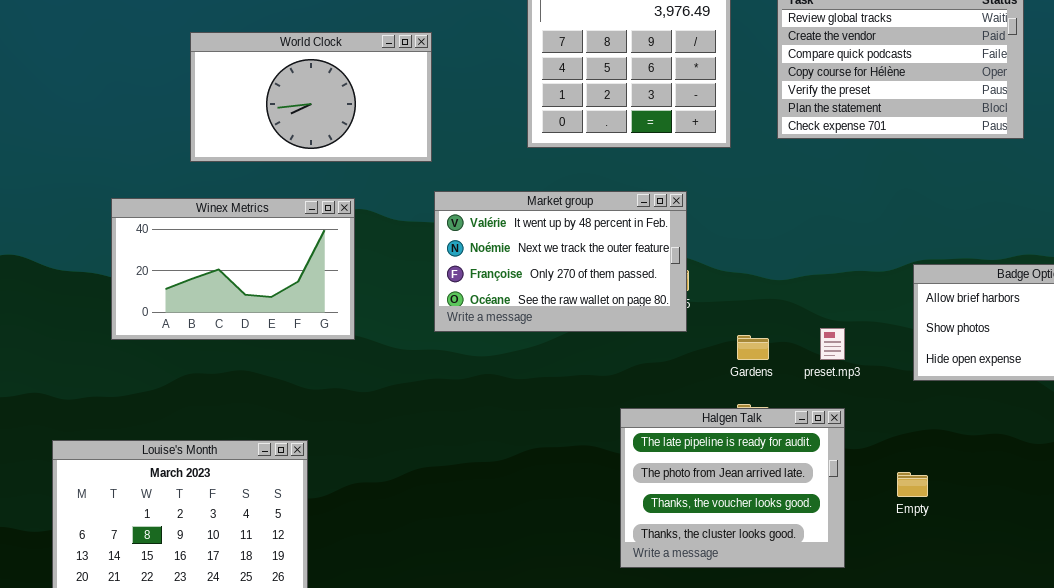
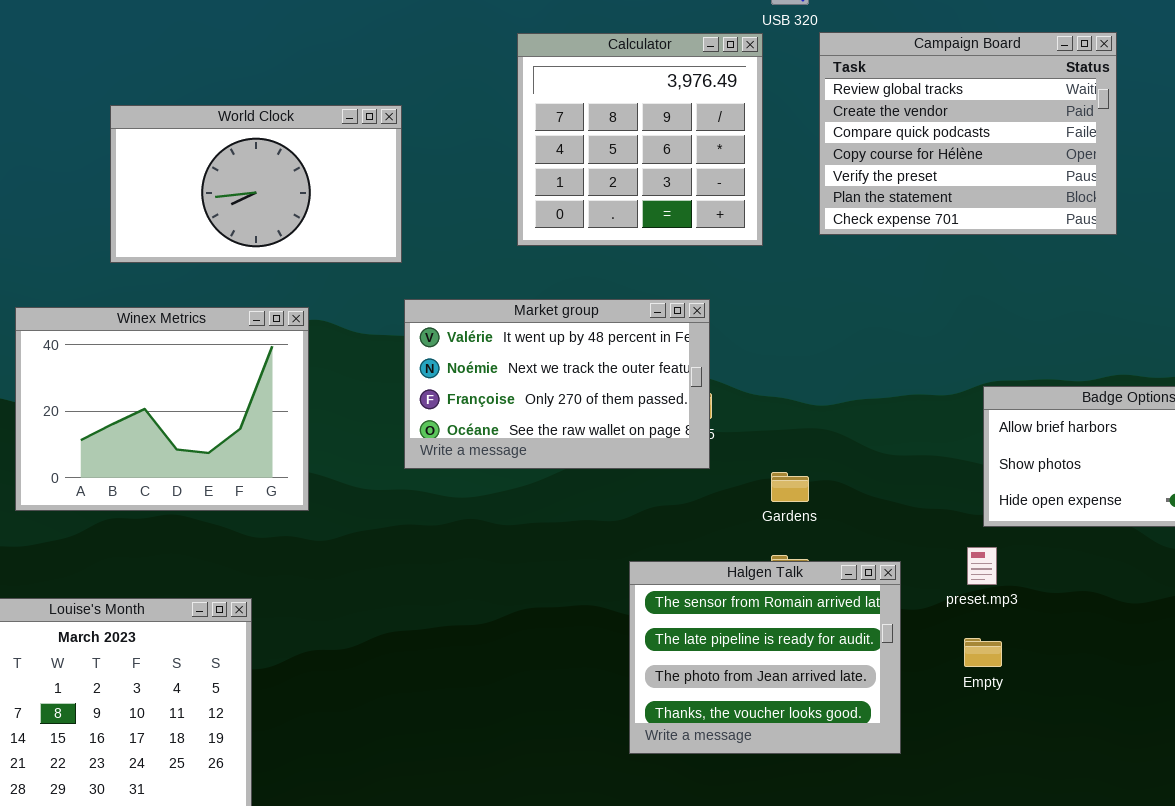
Winex Metrics: [111,198,355,340] -> [15,307,309,511], resized
preset.mp3: [820,328,845,360] -> [967,547,997,585], moved
Halgen Talk: [620,408,845,568] -> [629,561,901,754], scrolled up 1 row

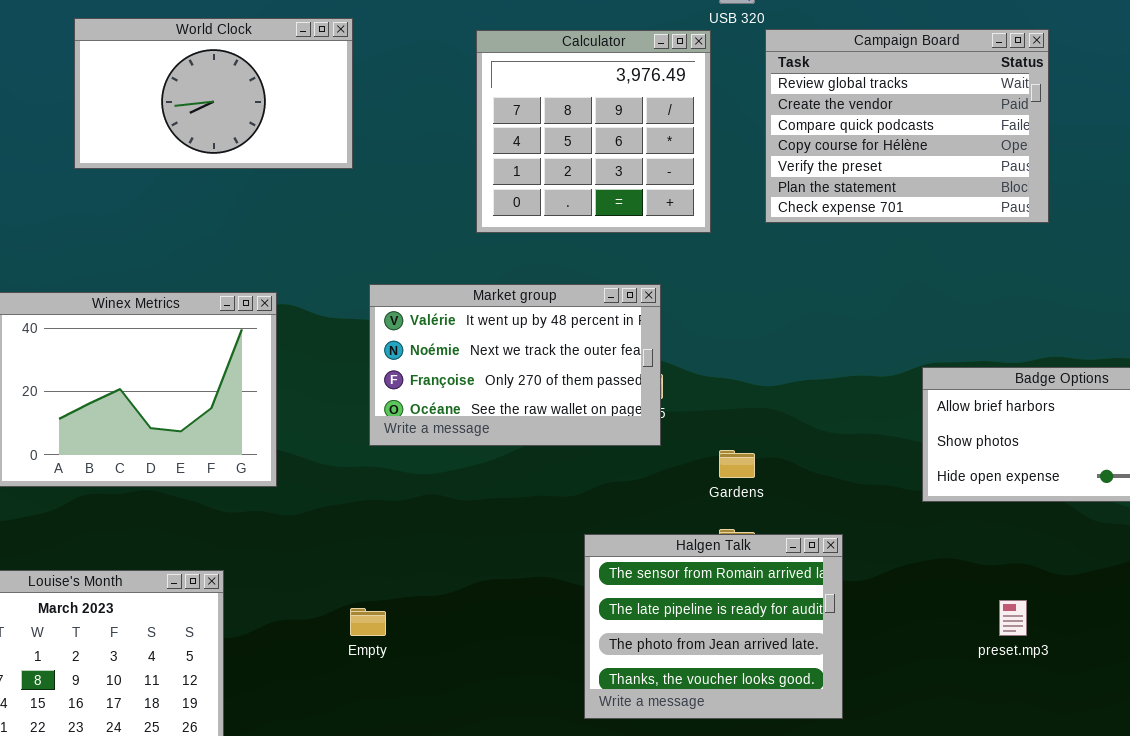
World Clock: [110,105,402,263] -> [74,18,353,169], moved
preset.mp3: [967,547,997,585] -> [999,600,1027,636], moved
Empty: [964,638,1002,667] -> [350,608,386,636], moved

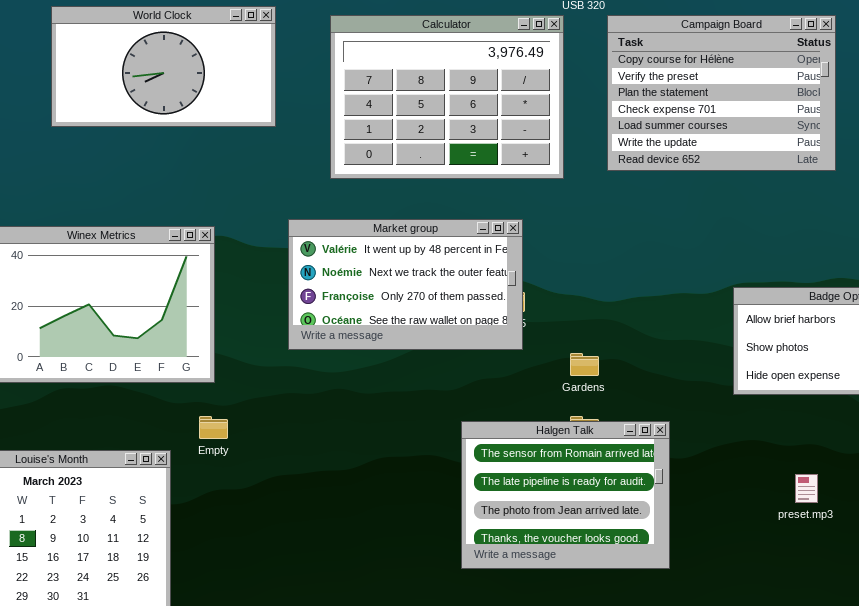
Campaign Board: [765,29,1049,223] -> [607,15,836,171], scrolled down 3 rows
Calculator: [476,30,711,233] -> [330,15,564,179], resized
Empty: [350,608,386,636] -> [199,416,228,439], moved

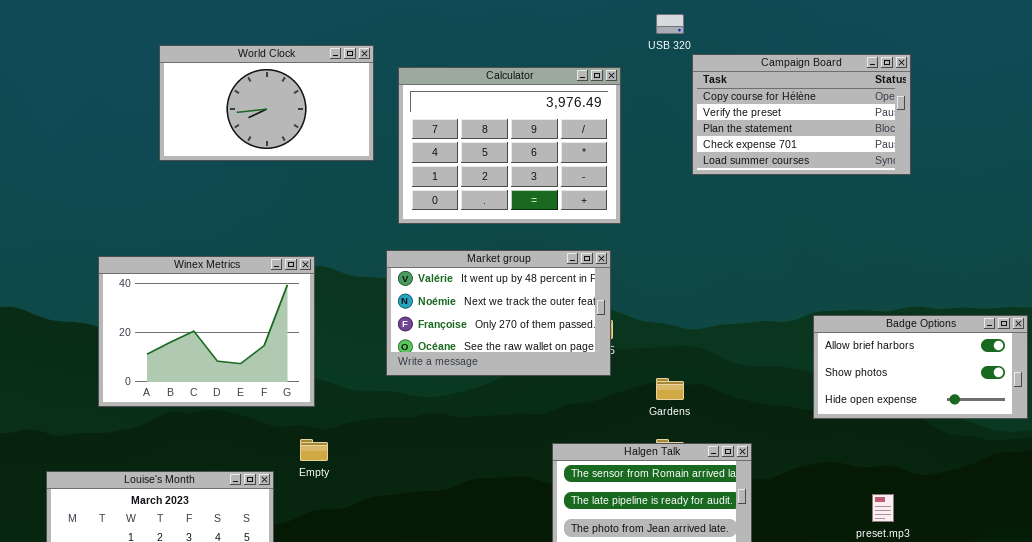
Campaign Board: [607,15,836,171] -> [692,54,911,175], resized
Calculator: [330,15,564,179] -> [398,67,621,224], moved

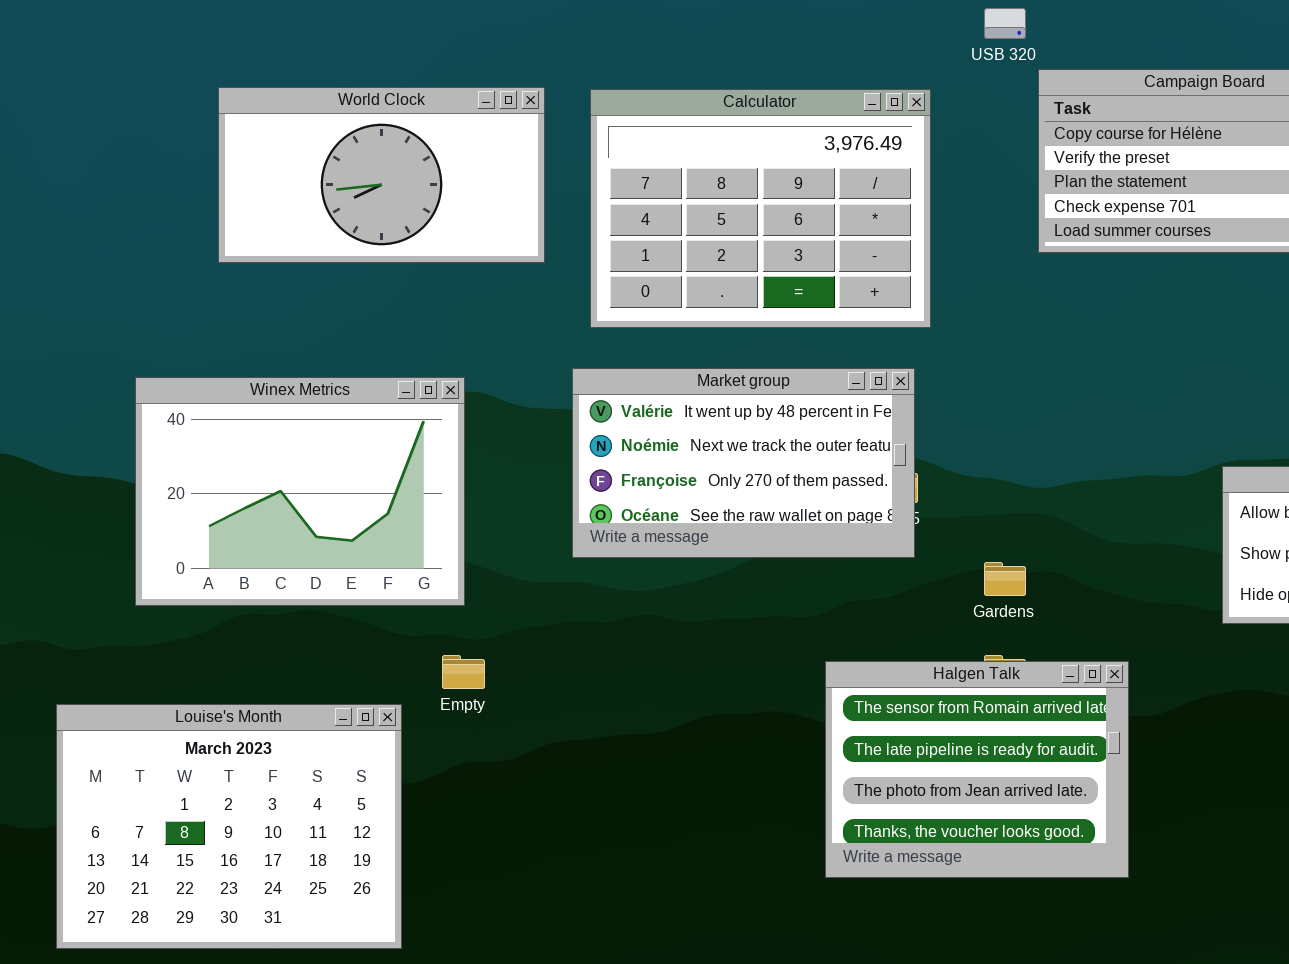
World Clock: [159,45,374,161] -> [218,87,545,263], moved

